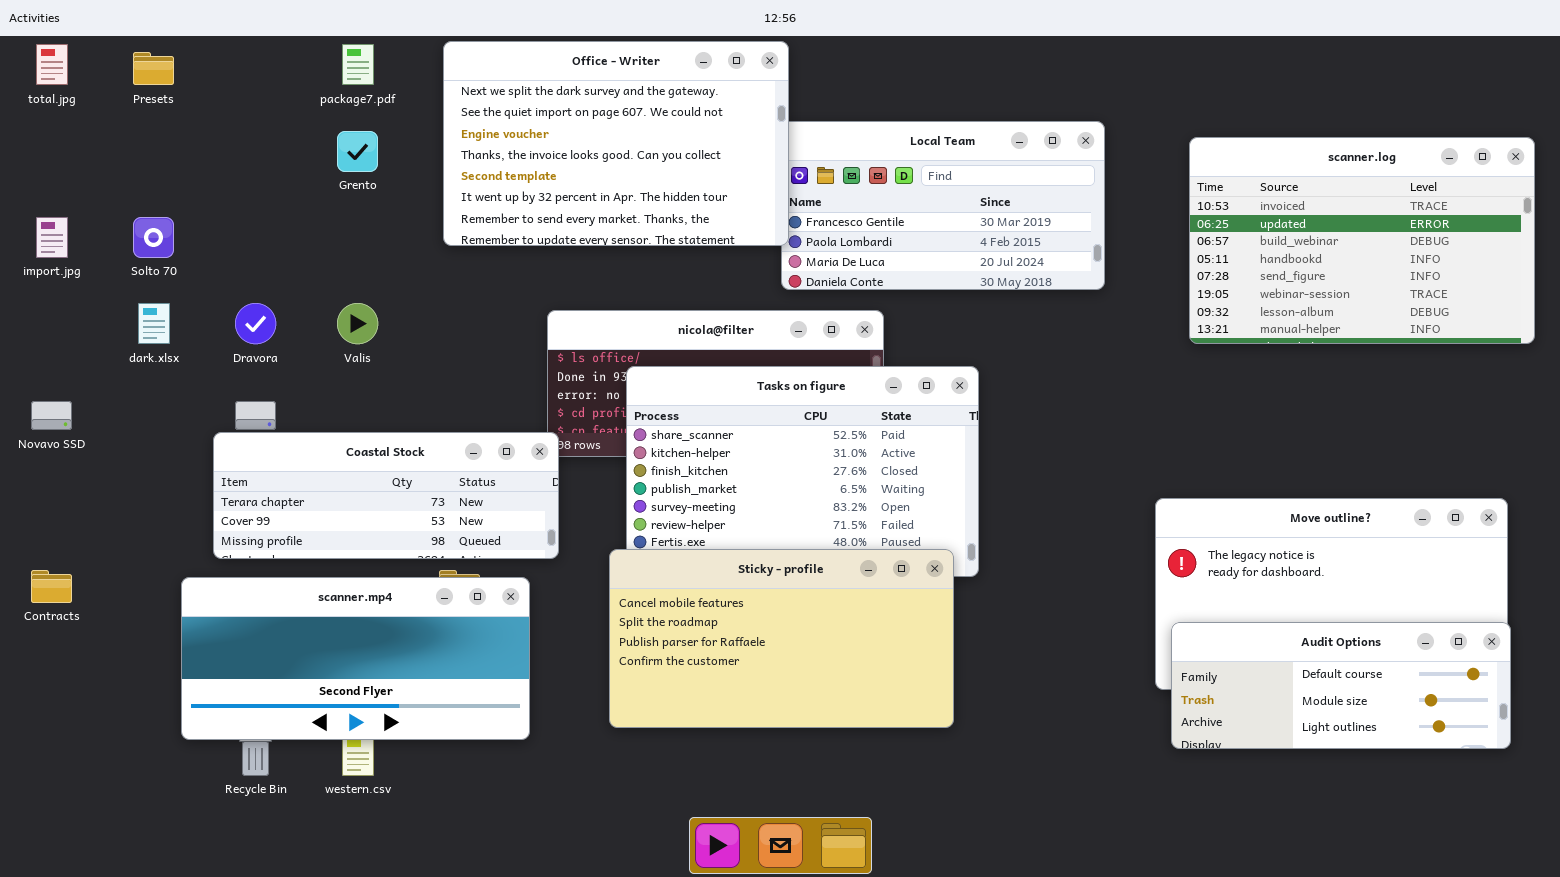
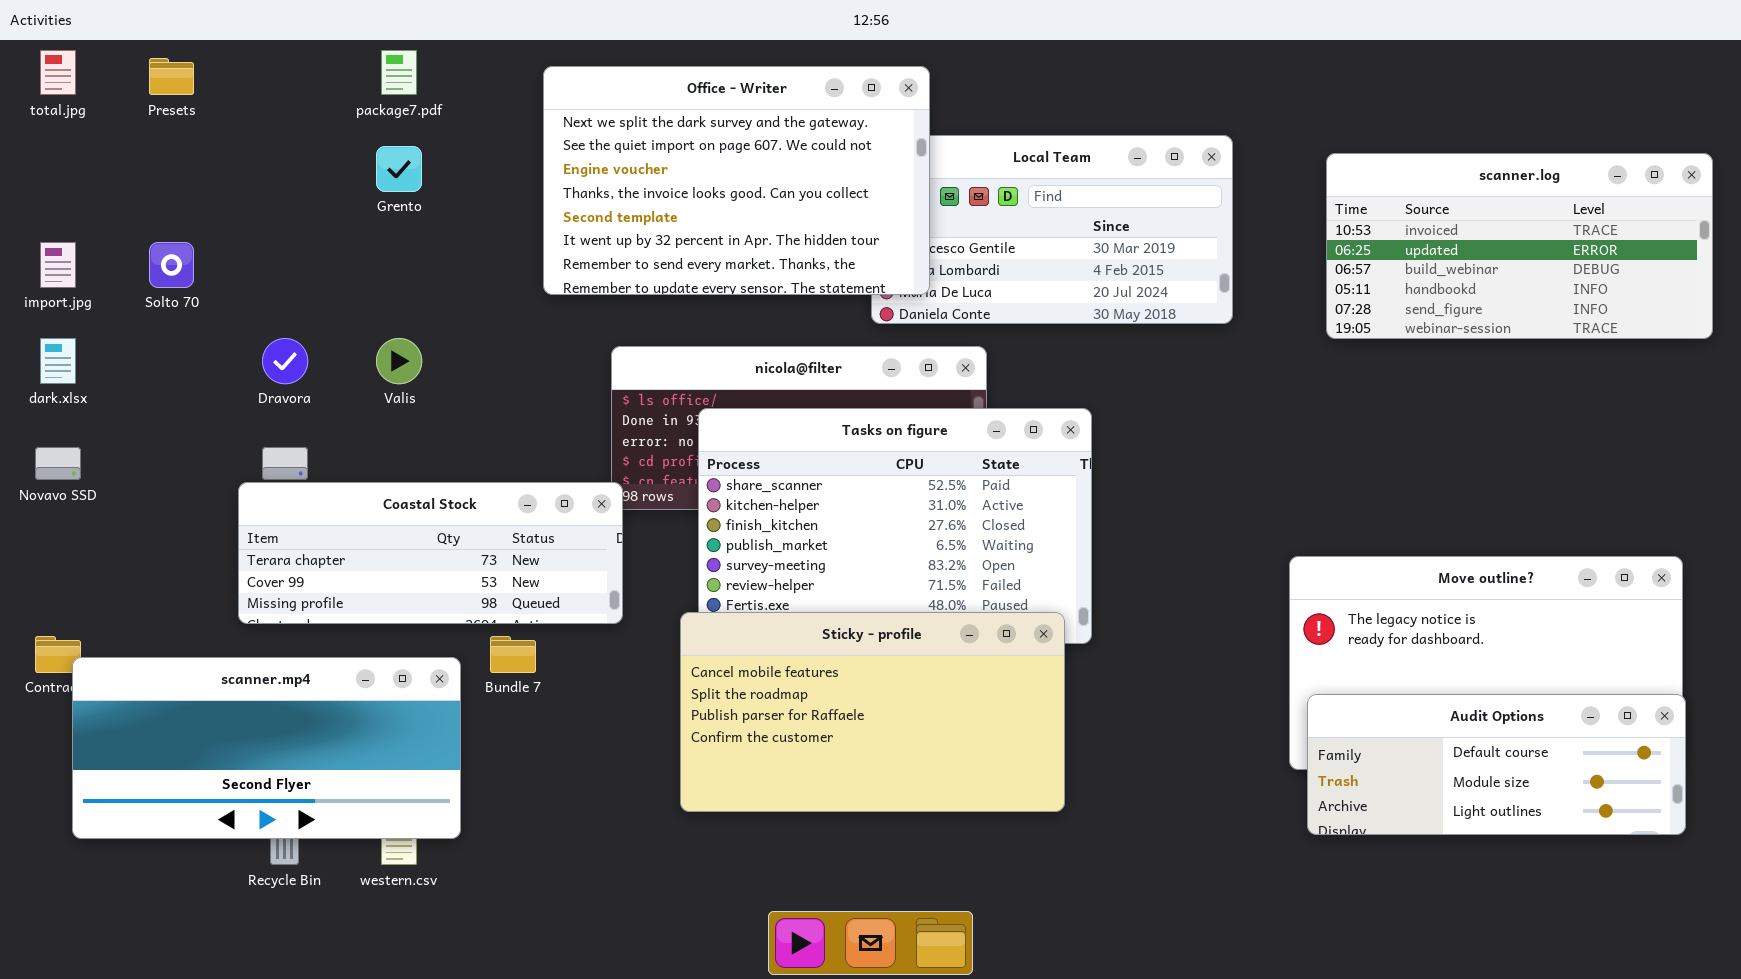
Office - Writer: [443,41,789,246] -> [543,66,930,295], moved
scanner.log: [1189,137,1535,344] -> [1326,153,1713,339], resized
dark.xlsx: [138,303,170,344] -> [40,338,76,384], moved
scanner.mp4: [181,577,530,740] -> [72,657,461,839], moved

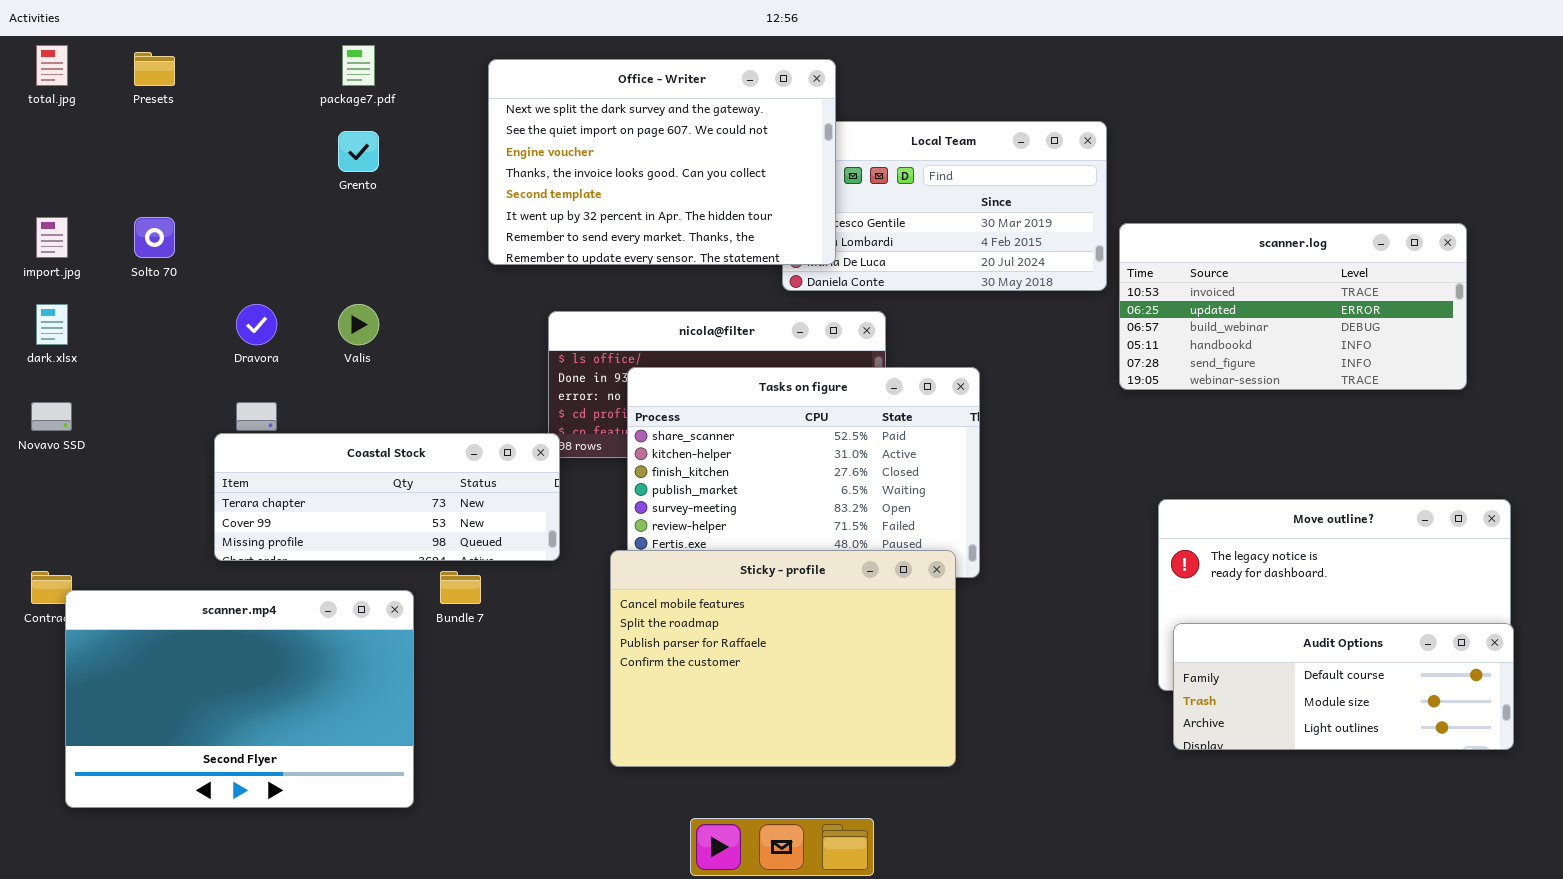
scanner.log: [1326,153,1713,339] -> [1119,223,1467,390], moved
Sticky - profile: [680,612,1065,812] -> [610,550,956,767], resized
scanner.mp4: [72,657,461,839] -> [65,590,414,808], resized

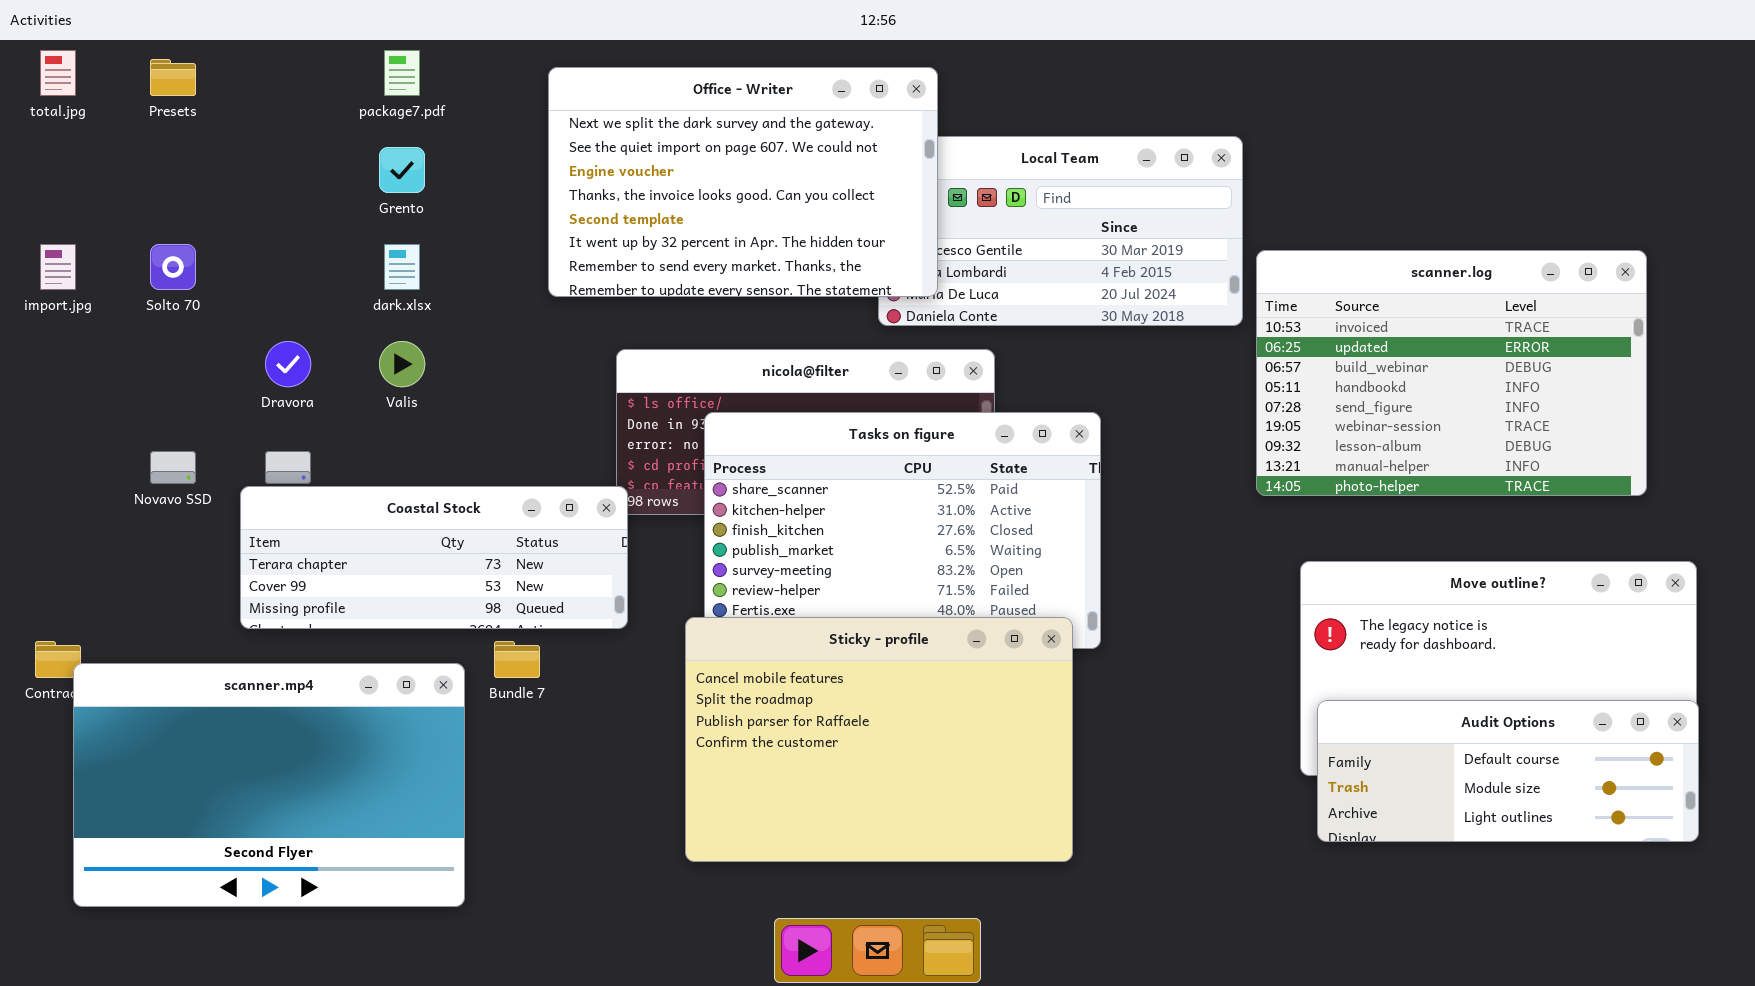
scanner.log: [1119,223,1467,390] -> [1256,250,1647,496], resized
dark.xlsx: [36,304,68,345] -> [384,244,420,290], moved
Novavo SSD: [31,402,72,431] -> [150,451,196,484], moved

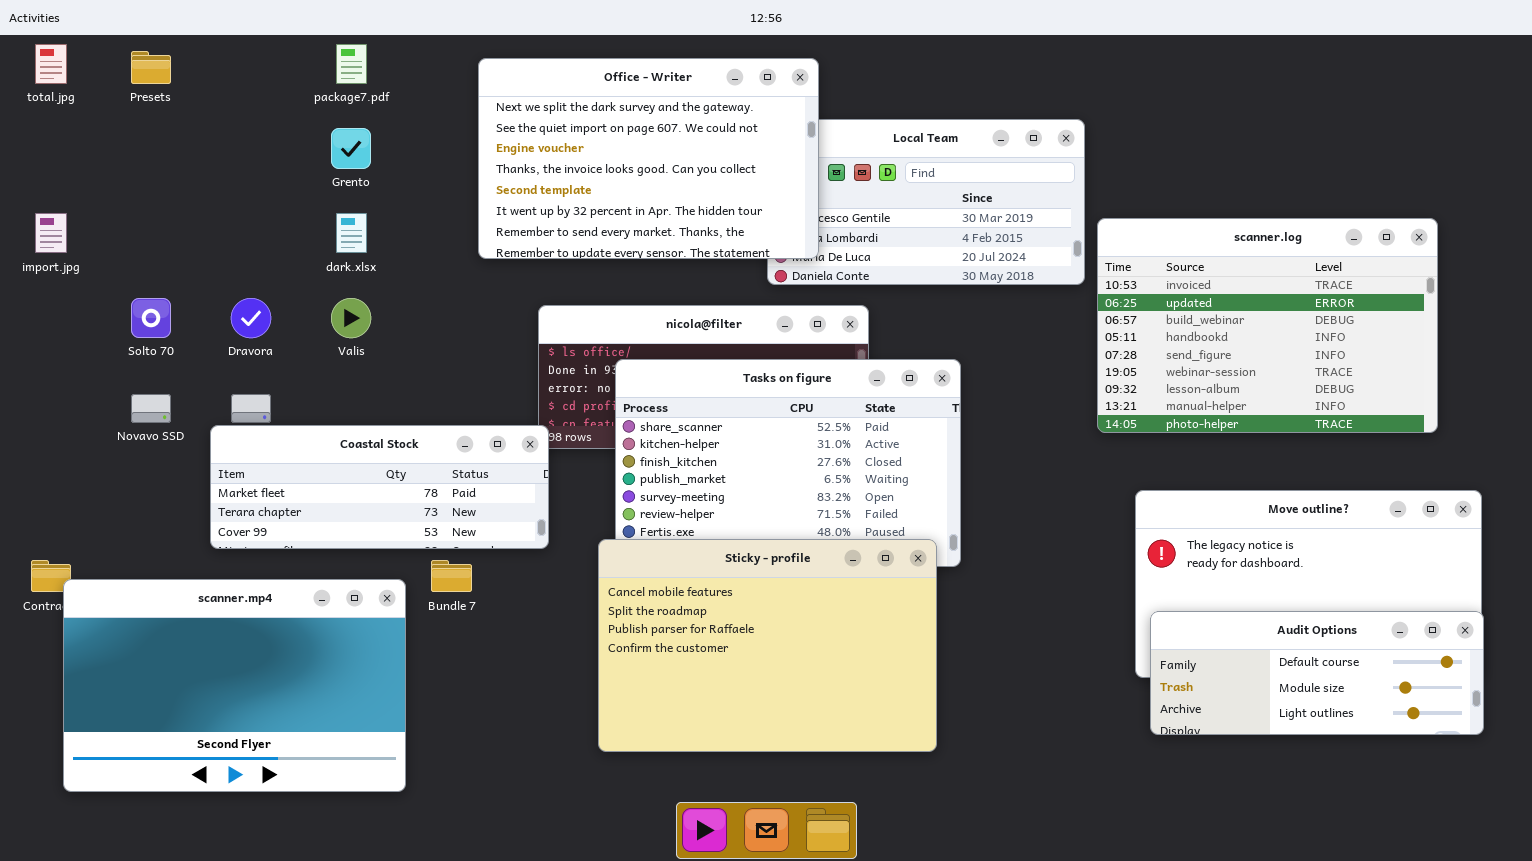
Solto 70: [150,244,196,290] -> [131,298,171,338], moved
Coastal Stock: [240,486,628,629] -> [210,425,549,549], scrolled up 1 row

